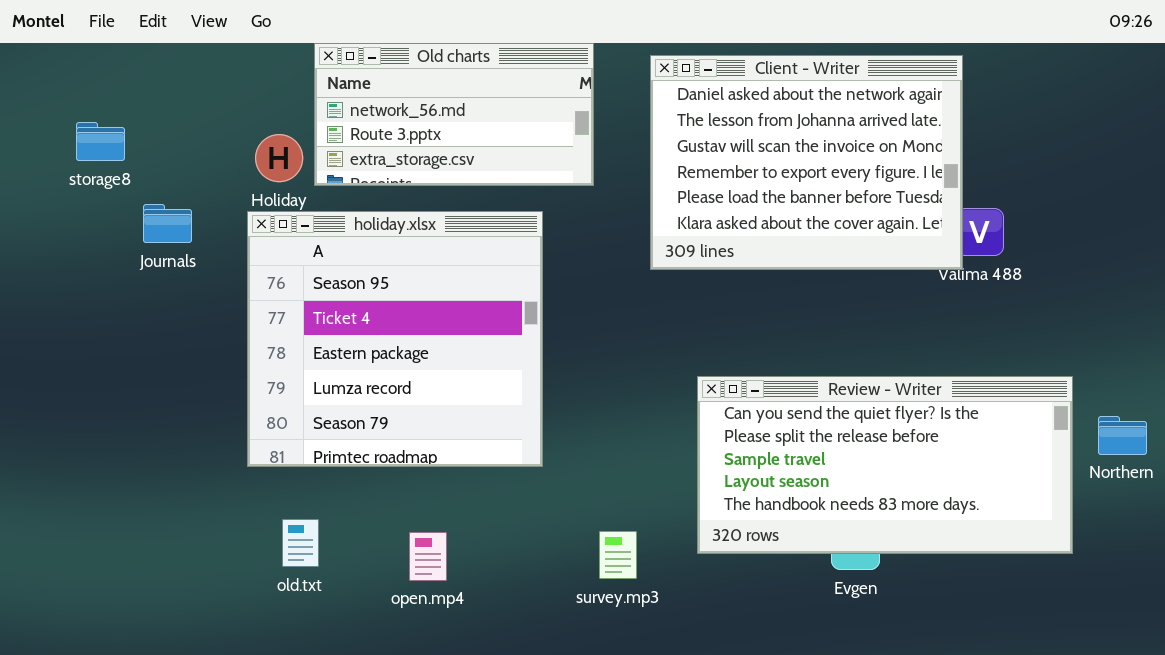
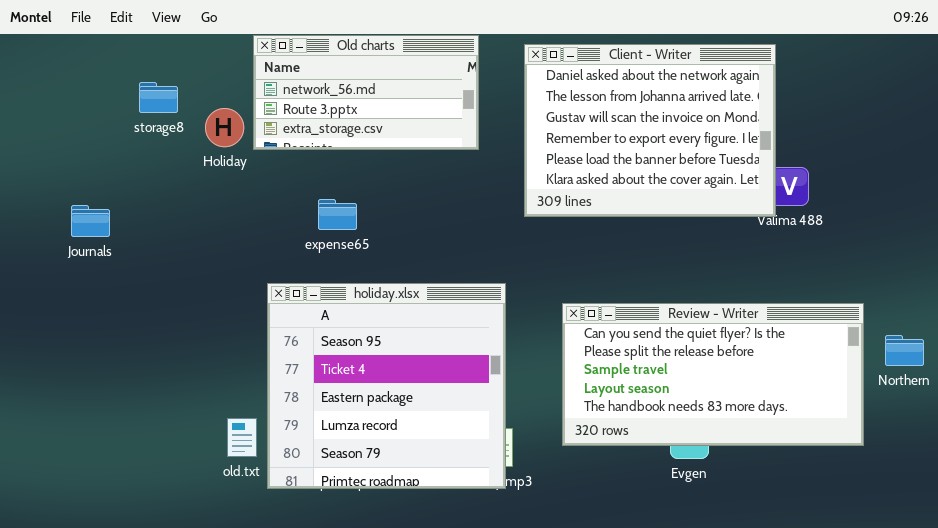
storage8: [76,122,125,161] -> [139,82,178,113], moved
Journals: [143,204,192,243] -> [71,205,110,237], moved
holiday.xlsx: [247,211,543,467] -> [267,283,506,489], moved

